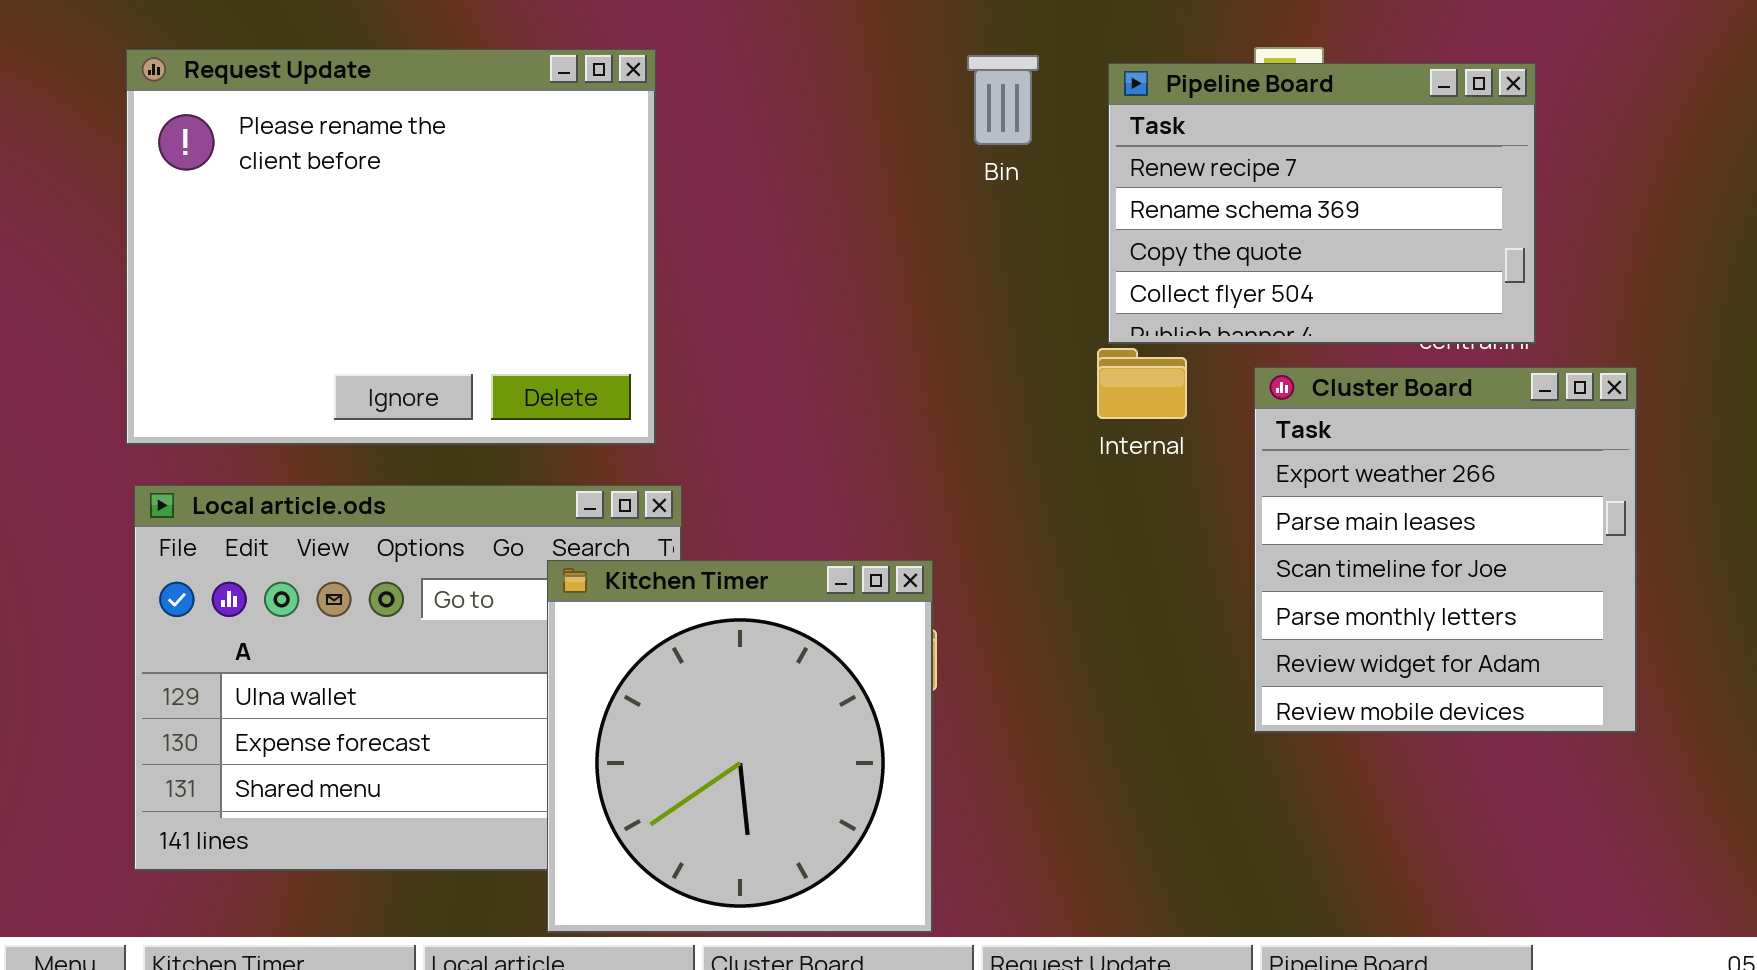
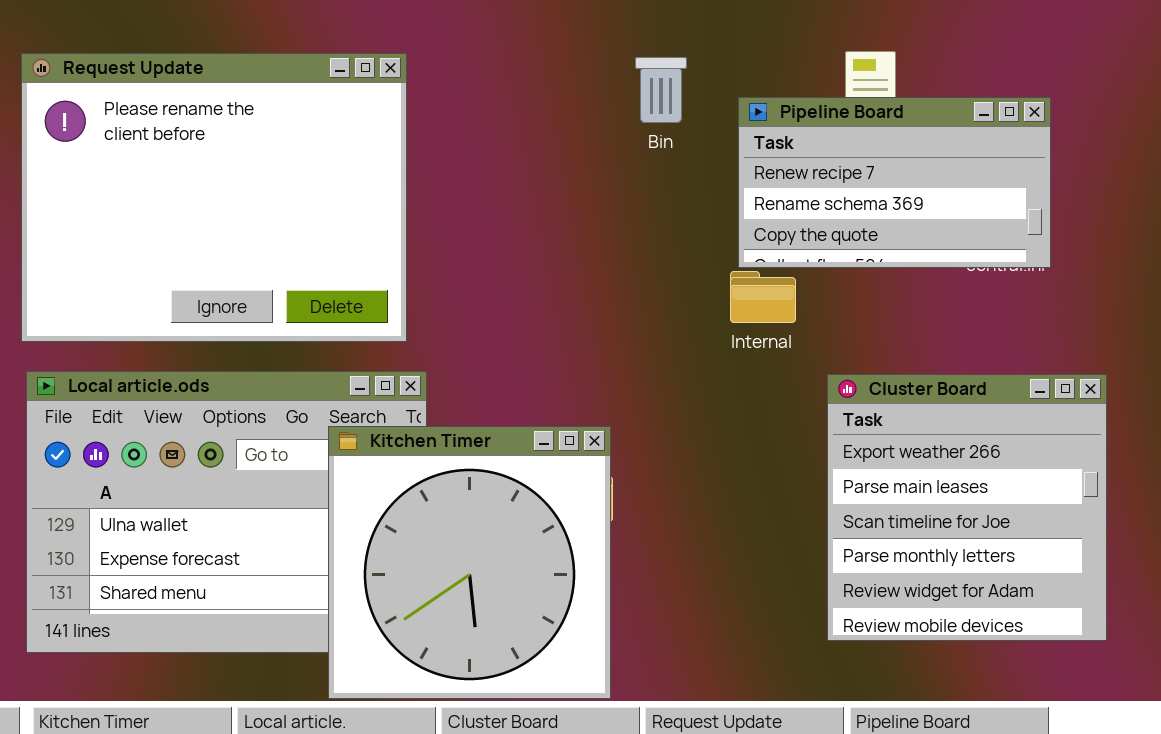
Pipeline Board: [1108,63,1536,344] -> [738,97,1051,268], resized
Cluster Board: [1254,367,1637,733] -> [827,374,1107,641], moved

